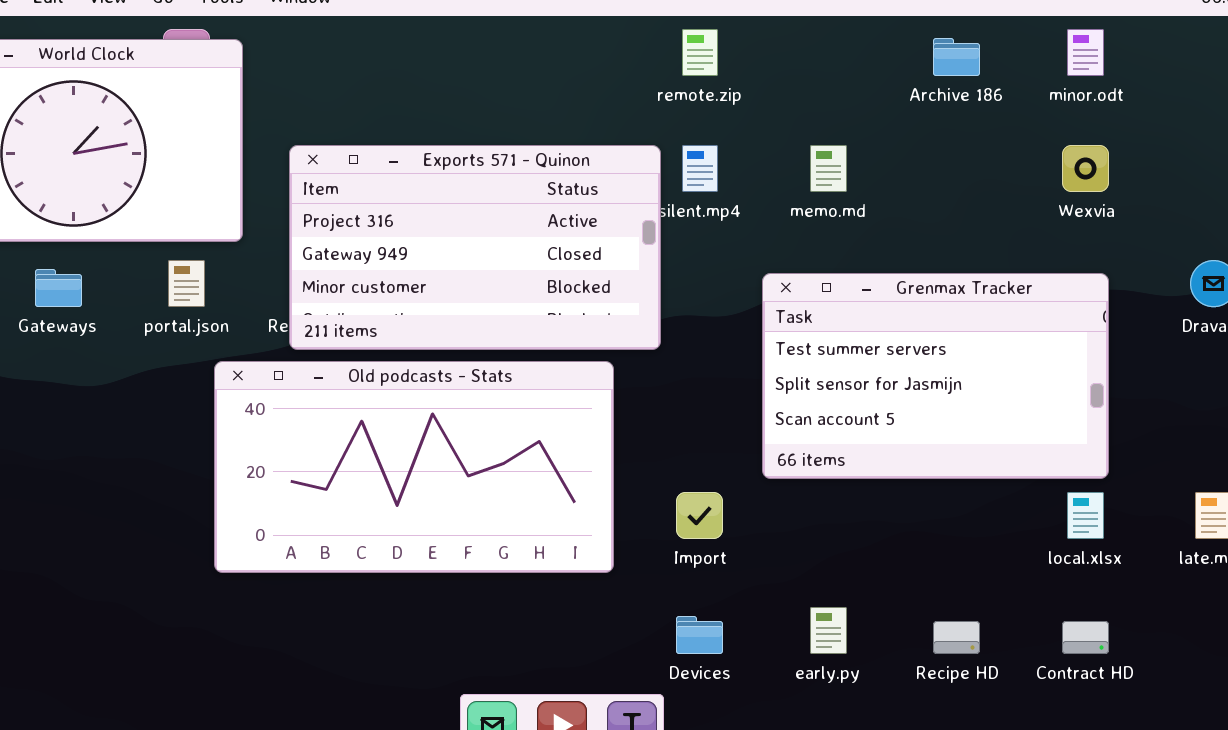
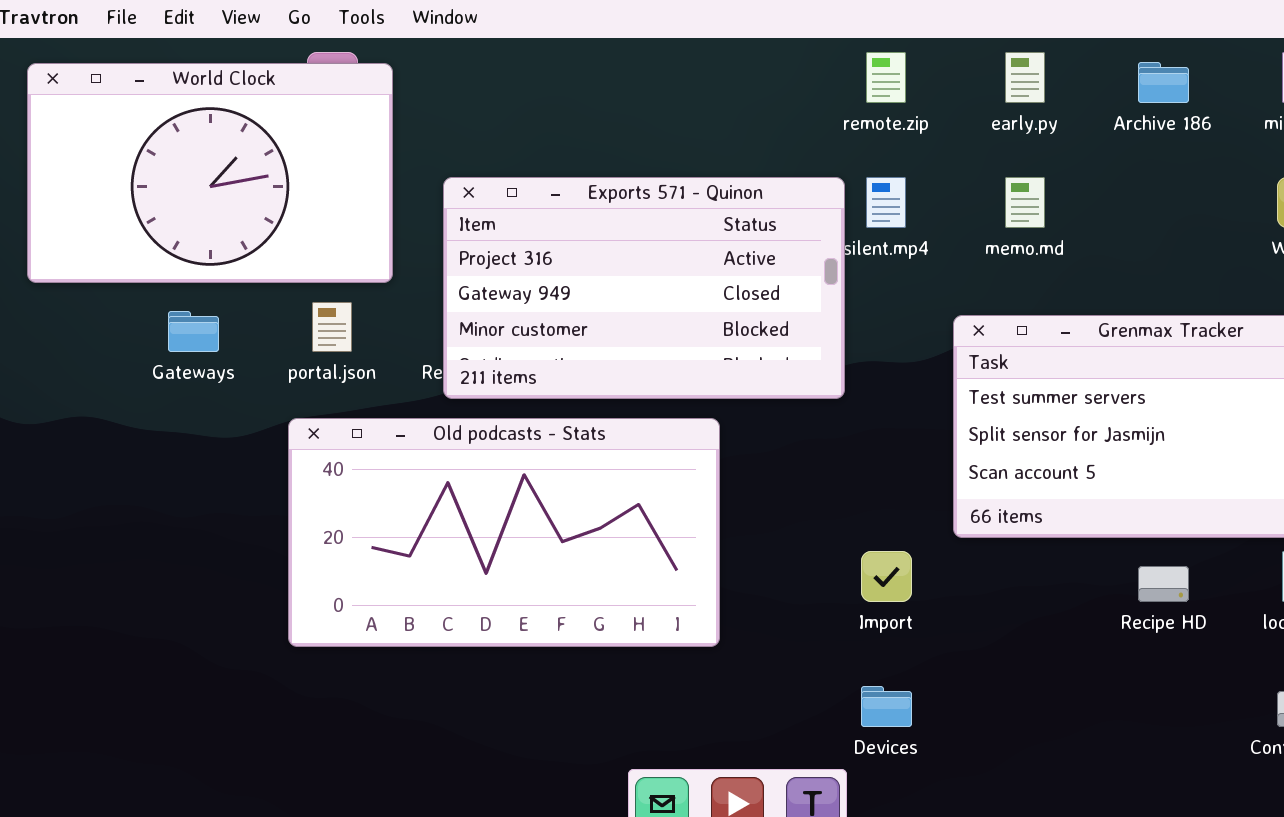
Old podcasts - Stats: [214,361,614,573] -> [288,418,720,647], moved
early.py: [810,607,847,654] -> [1005,52,1045,103], moved
Recipe HD: [933,621,980,654] -> [1138,566,1189,602], moved

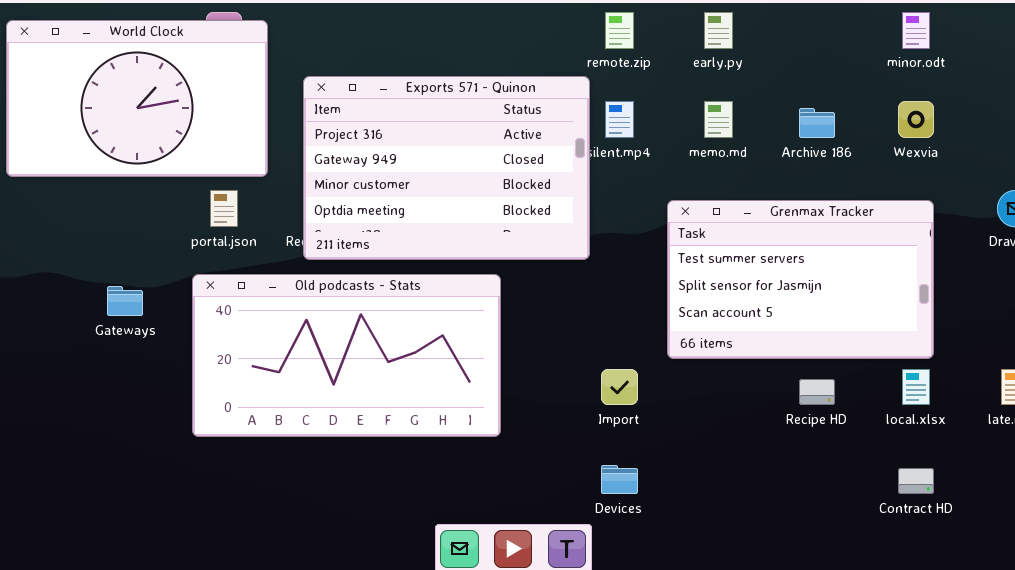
Archive 186: [1138,62,1189,103] -> [799,108,835,138], moved
Exports 571 - Quinon: [443,177,845,399] -> [303,76,590,260], resized
Gateways: [168,311,219,352] -> [107,286,143,316], moved

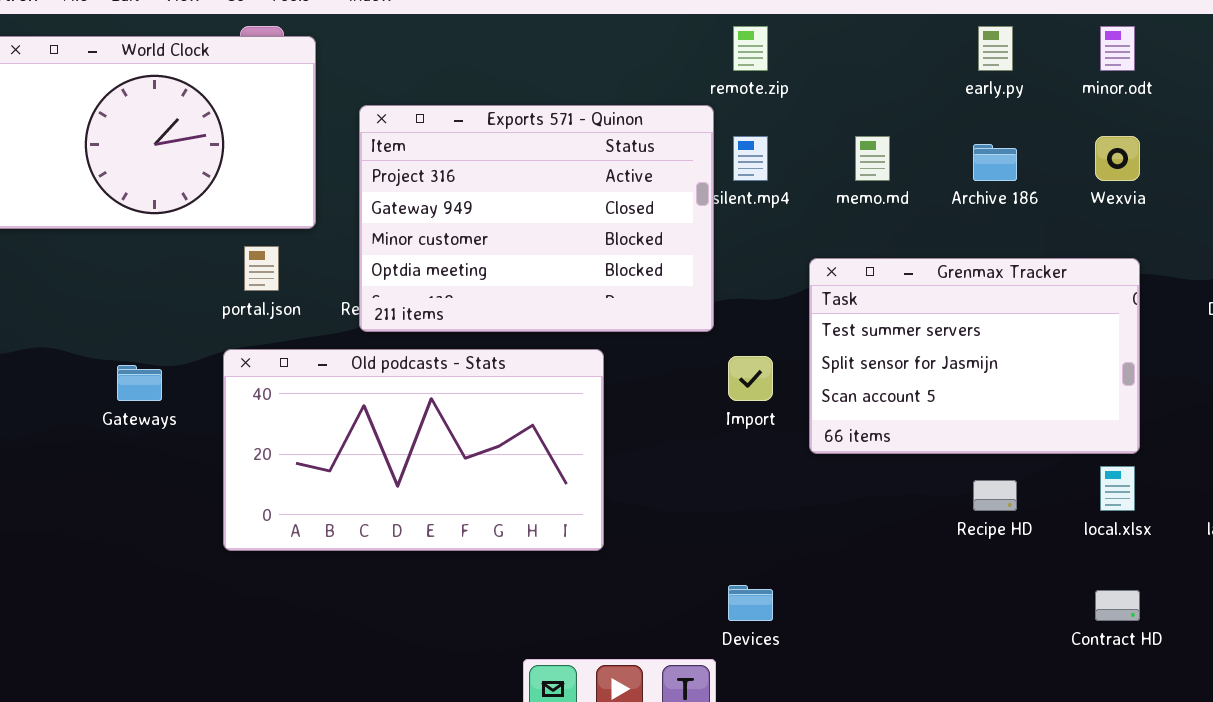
early.py: [704,12,733,49] -> [978,26,1013,71], moved
Import: [601,369,638,405] -> [728,356,773,401], moved

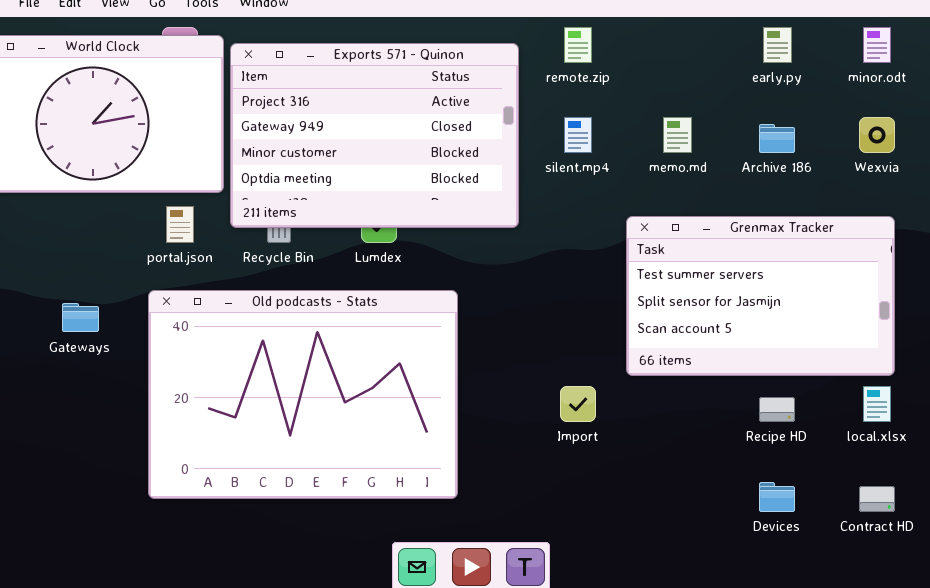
Exports 571 - Quinon: [359,105,714,332] -> [230,43,519,228], moved
Old podcasts - Stats: [223,349,604,551] -> [148,290,458,499], resized
Import: [728,356,773,401] -> [560,386,596,422], moved
Devices: [728,585,773,621] -> [759,482,795,512], moved

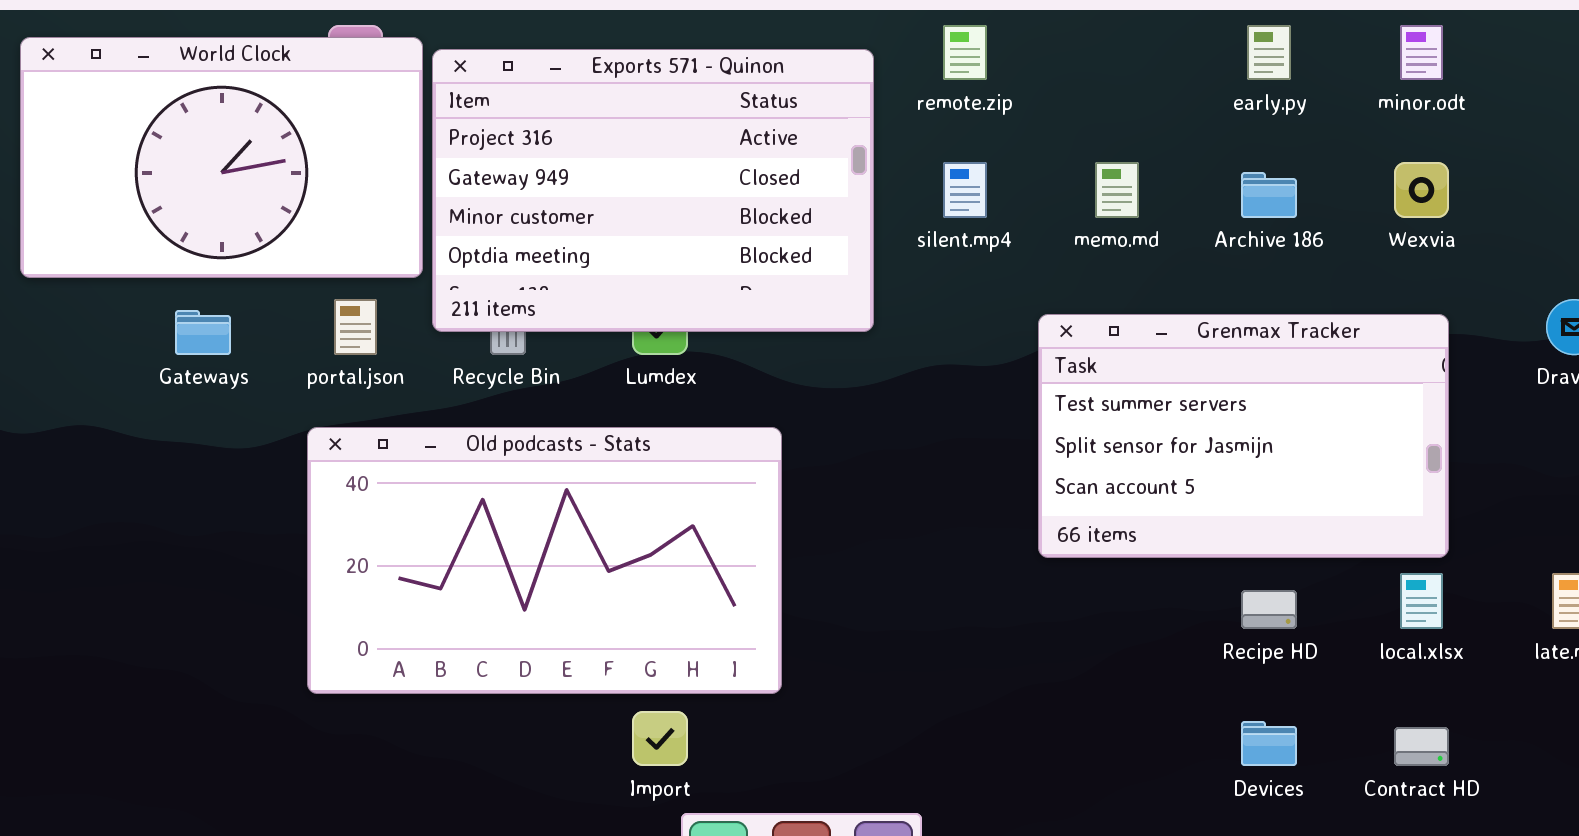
Old podcasts - Stats: [148,290,458,499] -> [307,427,782,694], resized
Gateways: [62,303,99,332] -> [175,310,231,355], moved
Import: [560,386,596,422] -> [632,711,688,766], moved

